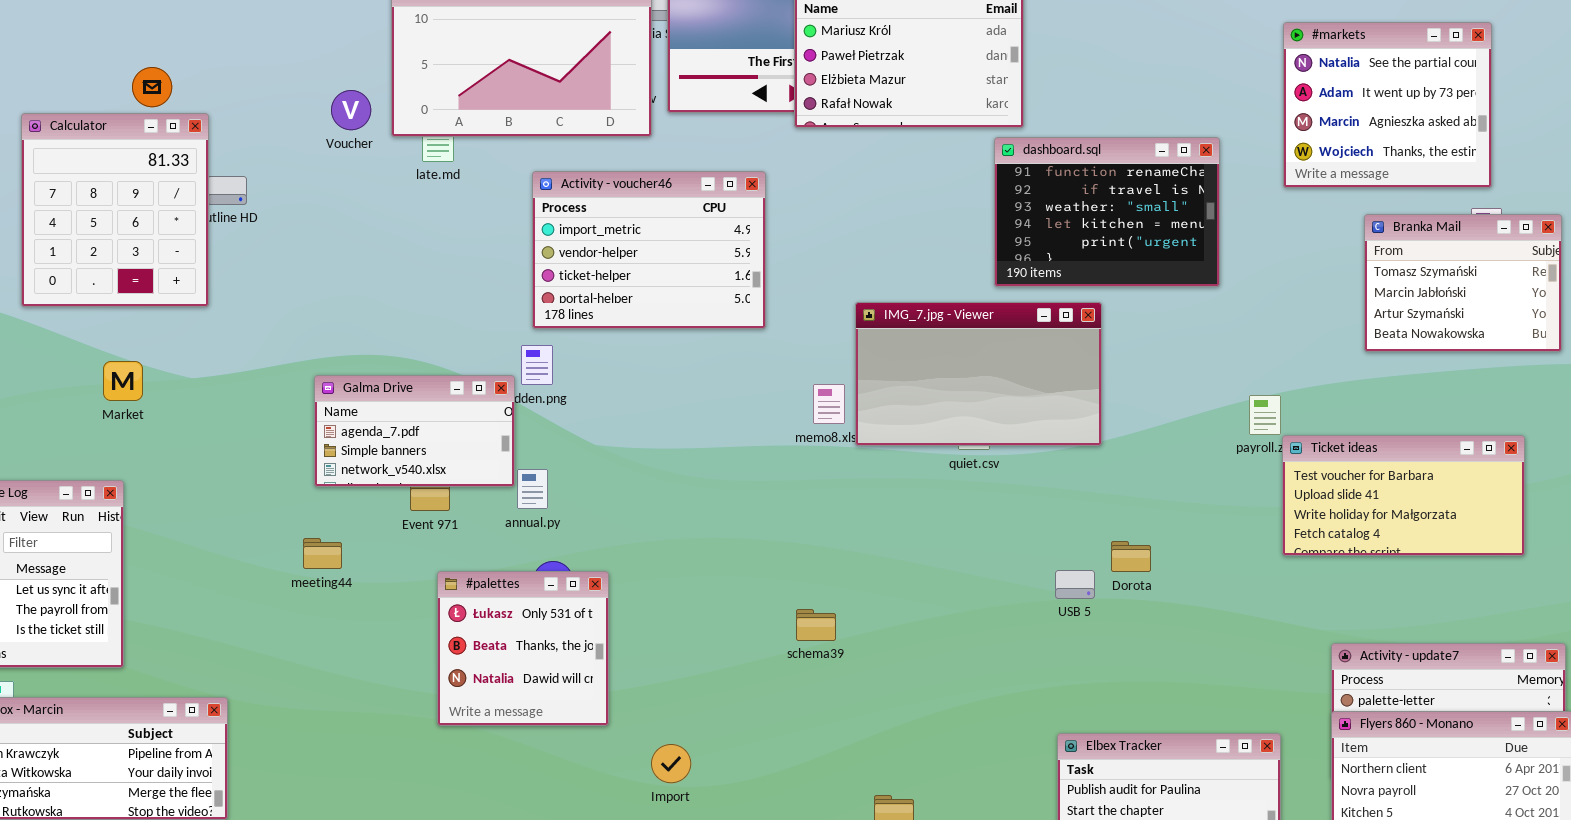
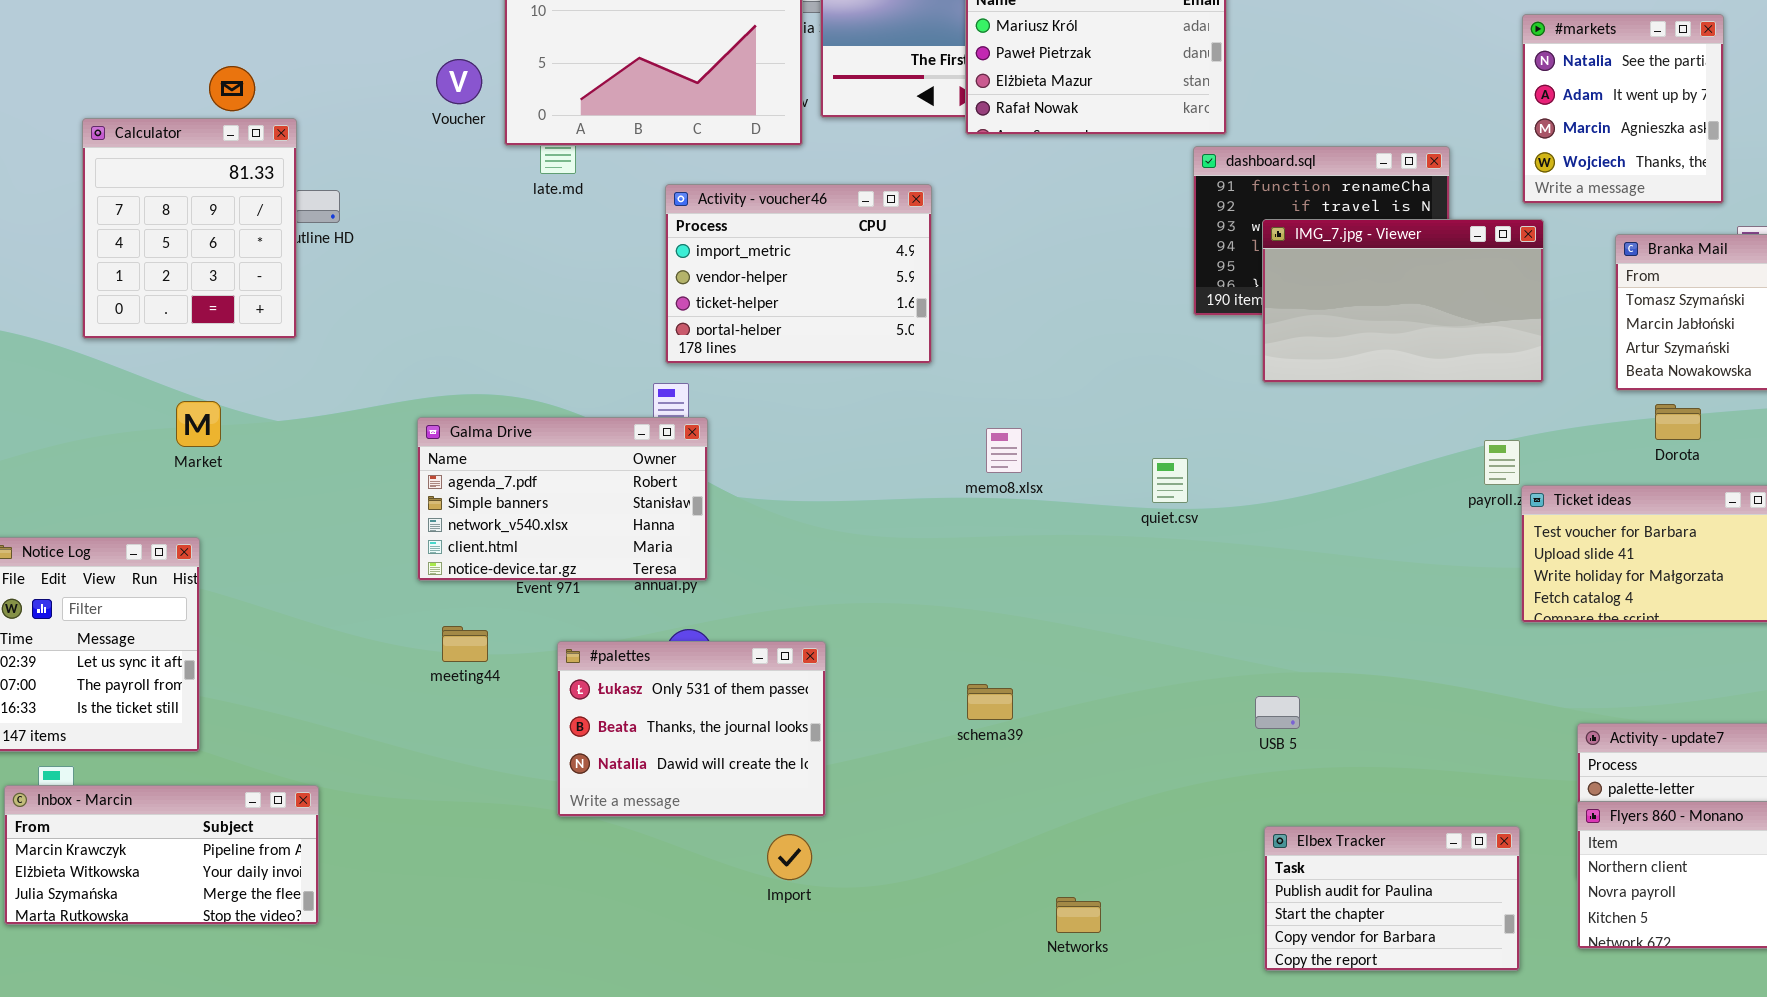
#markets: [1283,22,1492,188] -> [1522,14,1724,204], resized
Voucher: [331,90,371,130] -> [436,59,482,104], moved
IMG_7.jpg - Viewer: [855,302,1102,446] -> [1262,219,1544,383], moved
Galma Drive: [314,375,515,487] -> [417,417,708,581], resized
meeting44: [303,538,342,569] -> [442,626,488,662], moved
Dorota: [1111,541,1151,572] -> [1655,404,1701,440], moved
USB 5: [1055,570,1095,599] -> [1255,696,1300,729], moved
#palettes: [437,571,609,726] -> [557,641,826,817], resized
Import: [651,744,691,783] -> [767,834,812,880], moved

